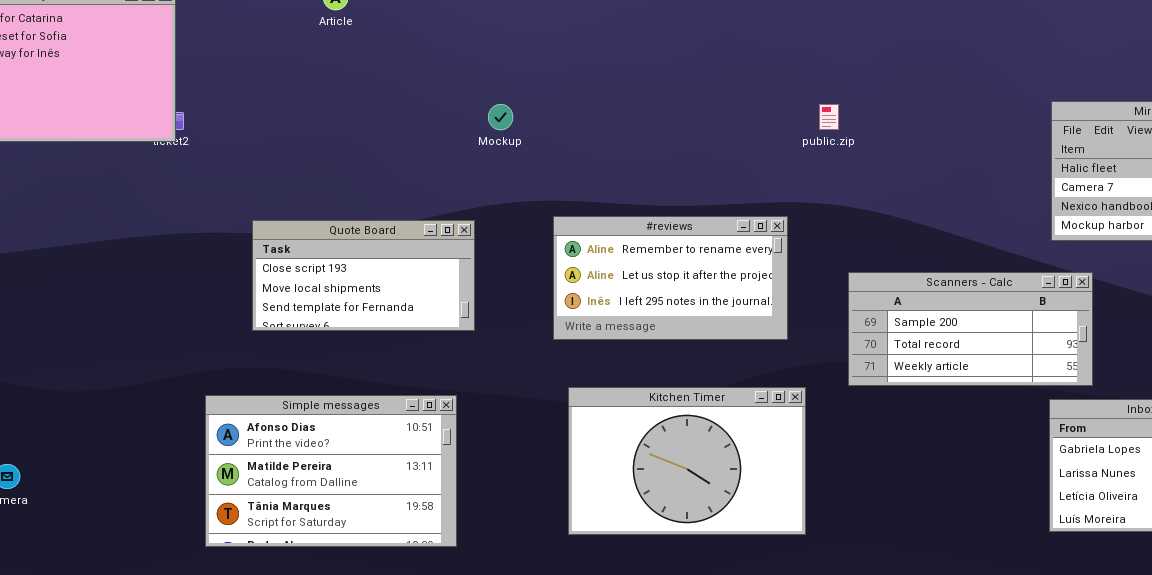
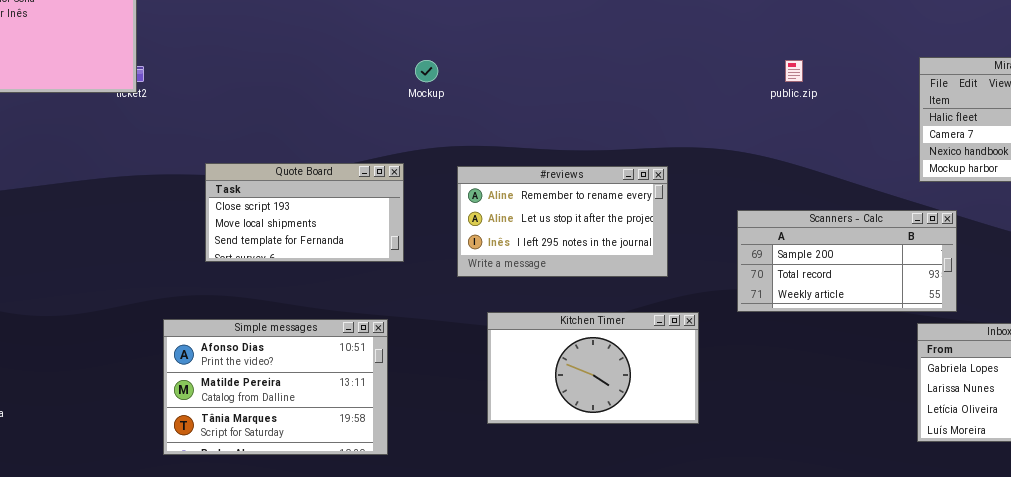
public.zip: [819,104,839,130] -> [785,60,803,82], moved
#reviews: [553,216,788,340] -> [457,166,668,277], moved
Kitchen Timer: [568,387,806,535] -> [487,312,699,424], resized

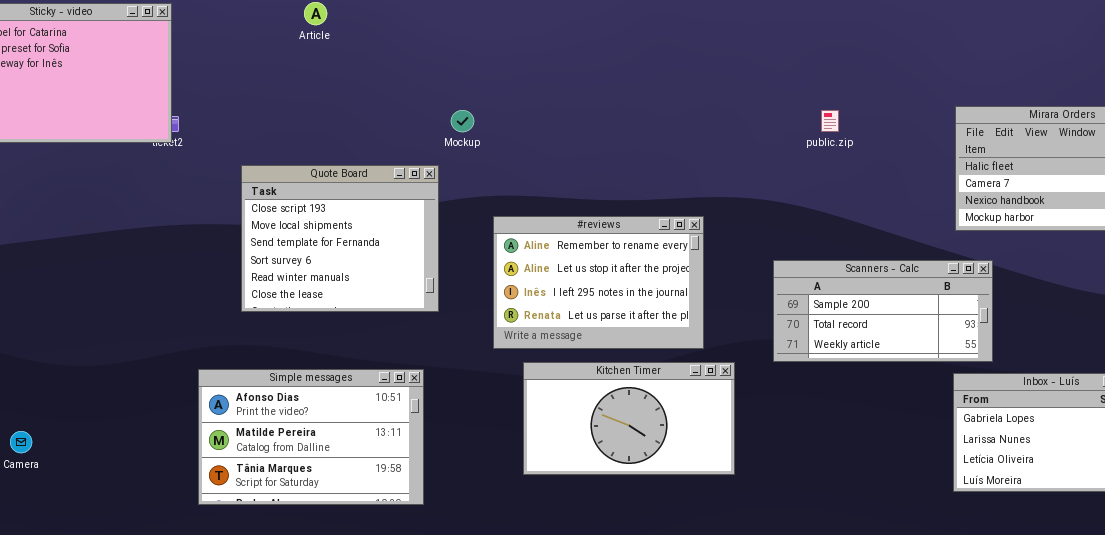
Quote Board: [205,163,404,262] -> [241,165,439,312], resized
#reviews: [457,166,668,277] -> [493,216,704,349], resized

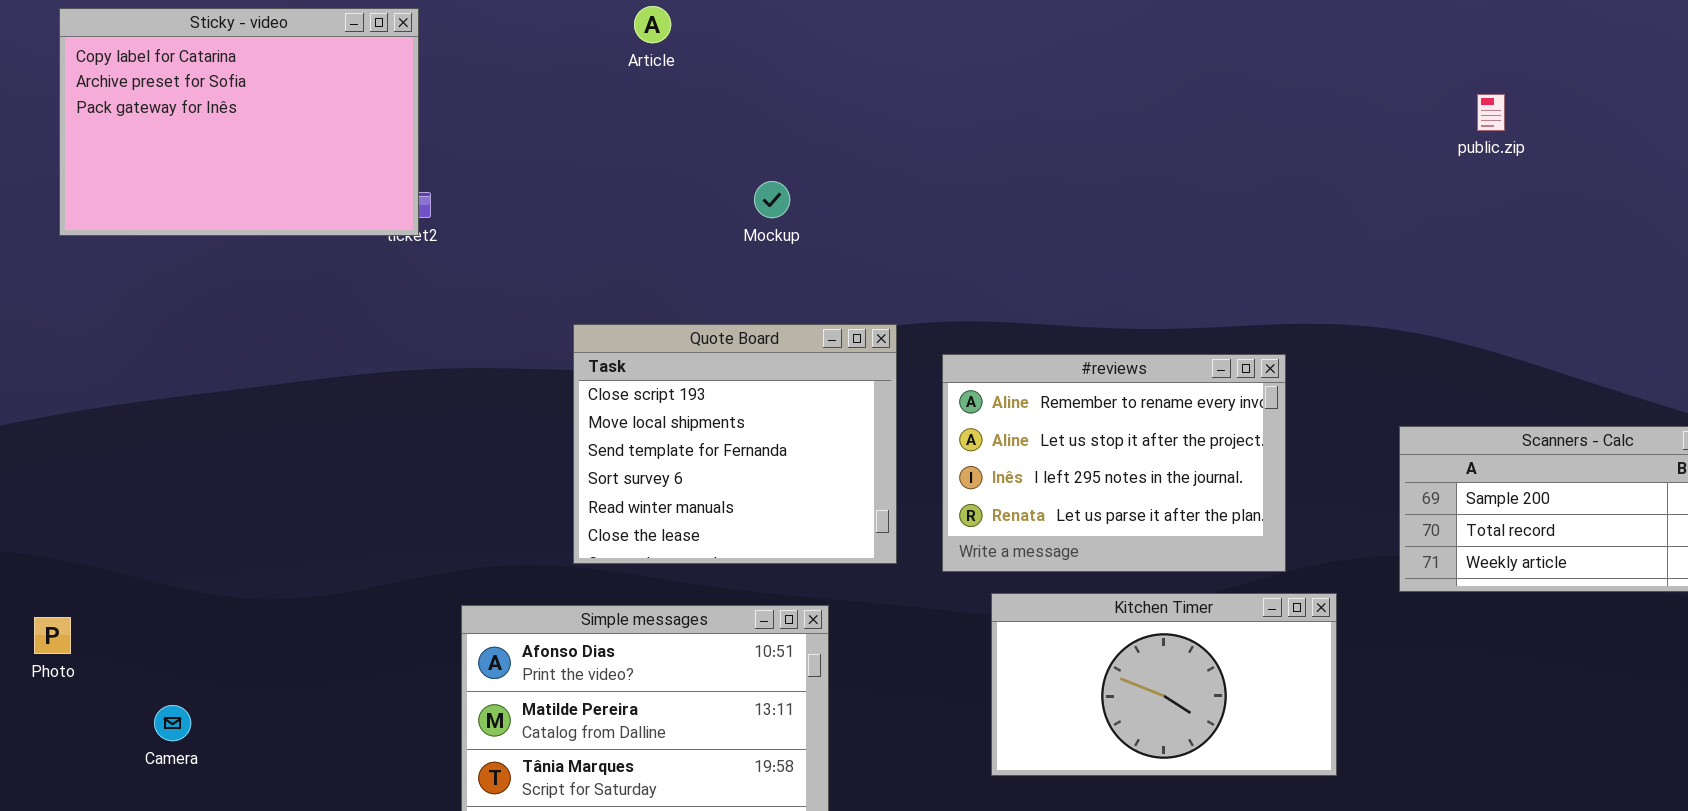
Mockup: [451,110,474,132] -> [754,181,790,218], moved
public.zip: [821,110,839,132] -> [1477,94,1505,131], moved
Quote Board: [241,165,439,312] -> [573,324,897,564], moved

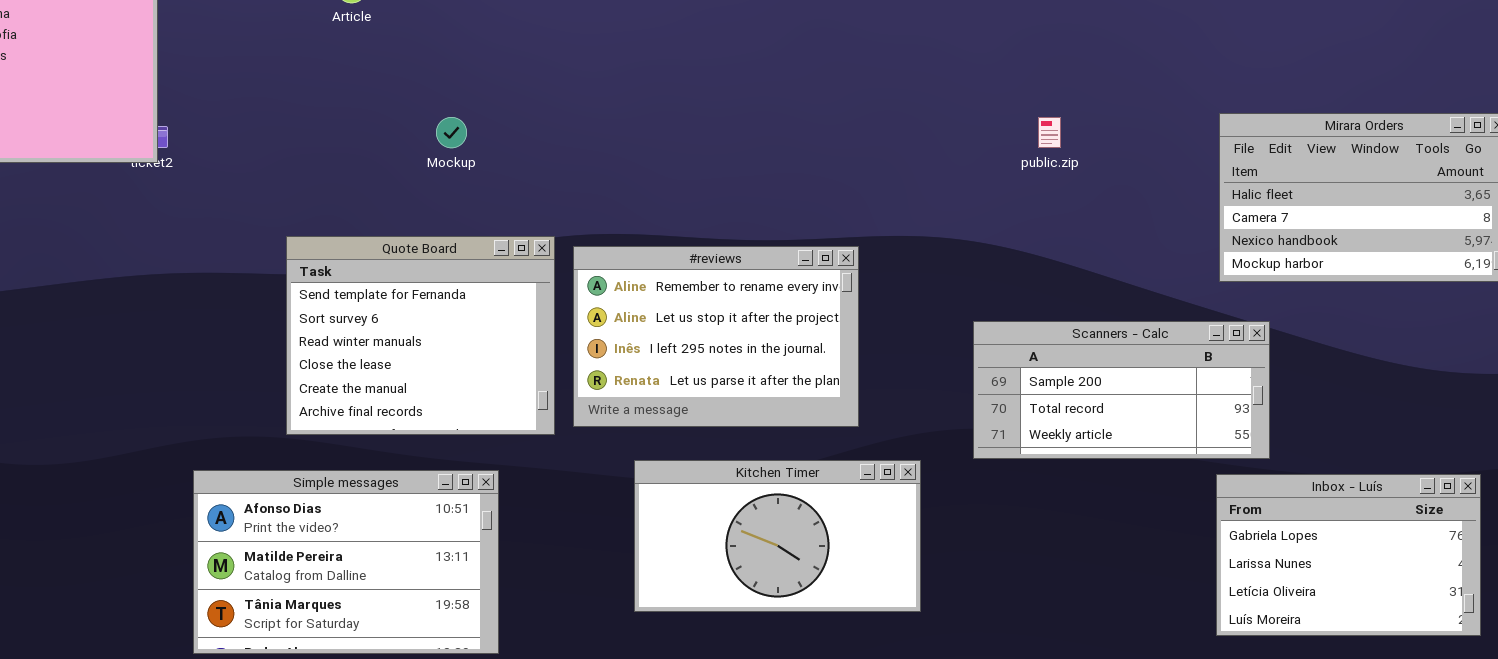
public.zip: [1477,94,1505,131] -> [1038,117,1061,148], moved
Quote Board: [573,324,897,564] -> [286,236,555,435], scrolled down 2 rows
#reviews: [942,354,1286,572] -> [573,246,859,427], moved

